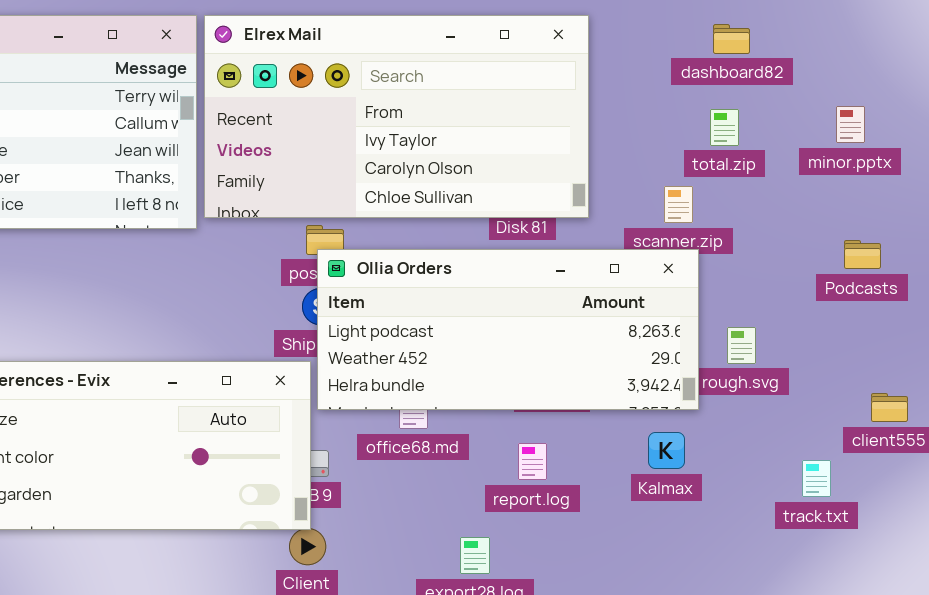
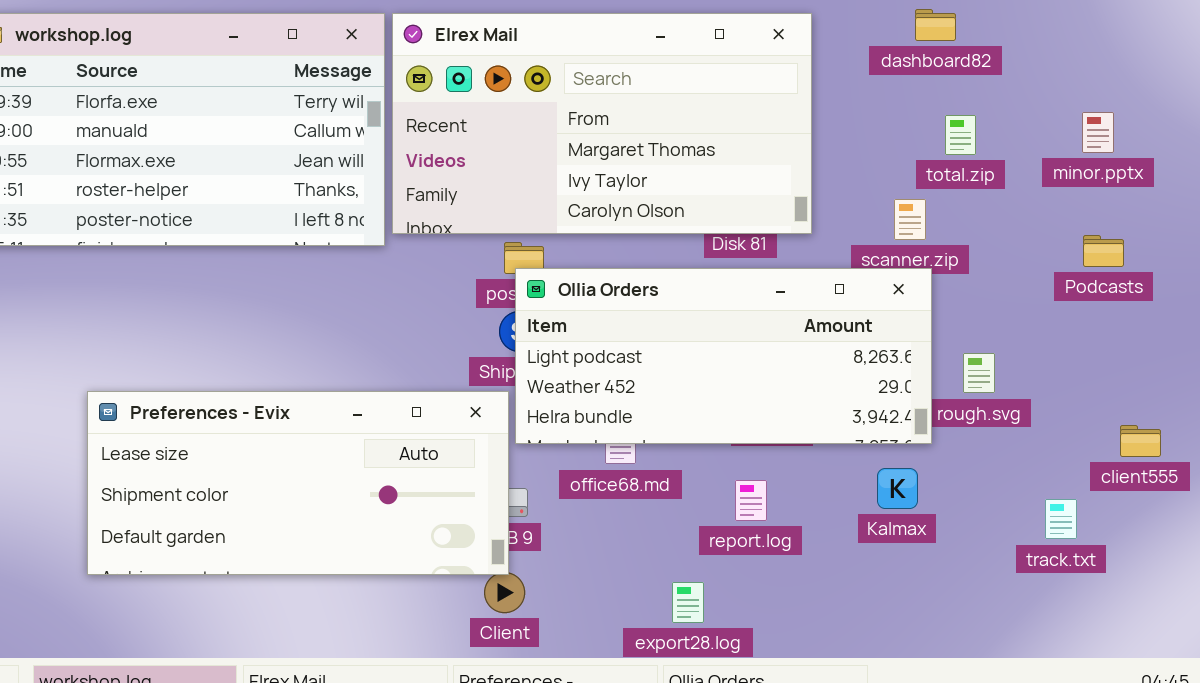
Elrex Mail: [204,15,589,218] -> [392,13,812,234], scrolled up 1 row
dashboard82: [713,24,750,54] -> [915,9,956,41], moved
Podcasts: [844,240,881,269] -> [1083,235,1124,267], moved

